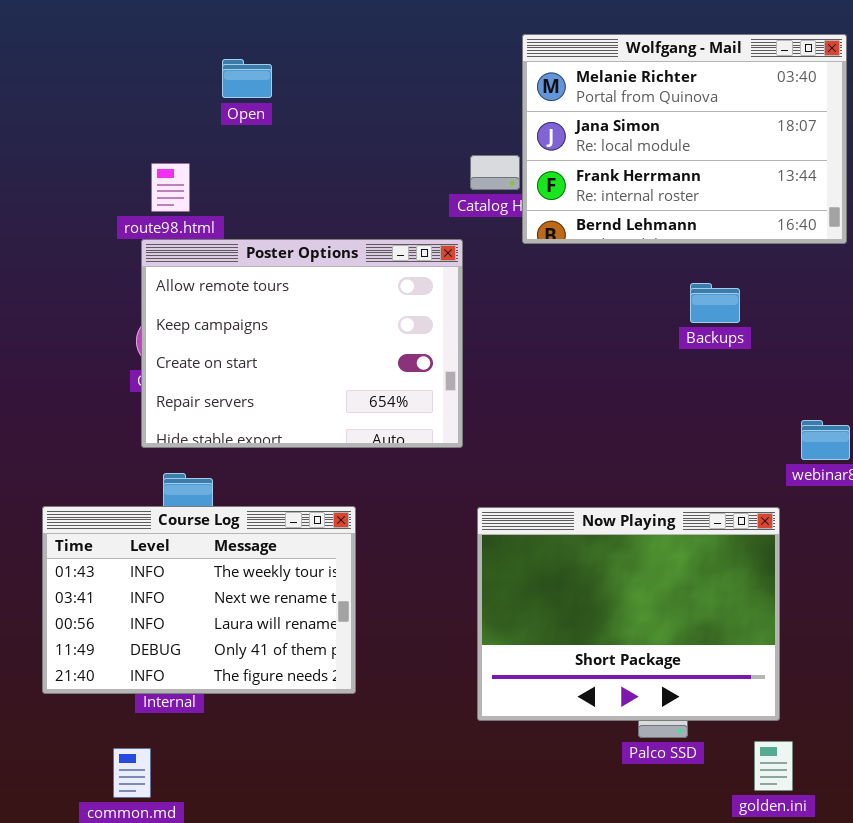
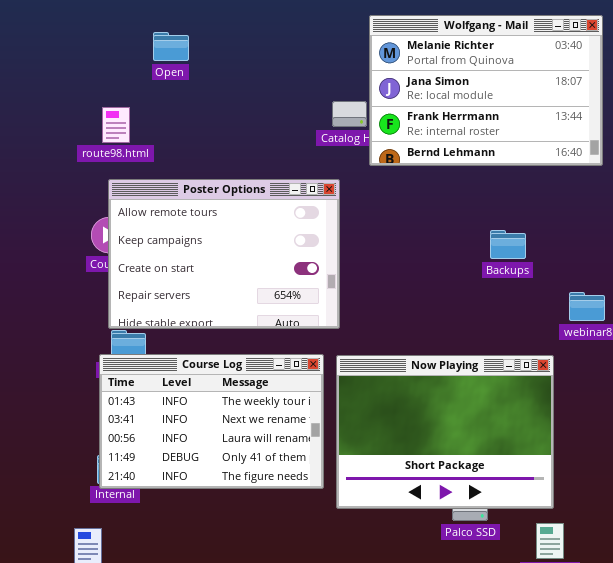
Poster Options: [141,239,463,448] -> [108,179,340,329], moved
Backups: [690,283,740,323] -> [490,230,526,259], moved
Course Log: [42,506,356,694] -> [99,354,324,489], moved

